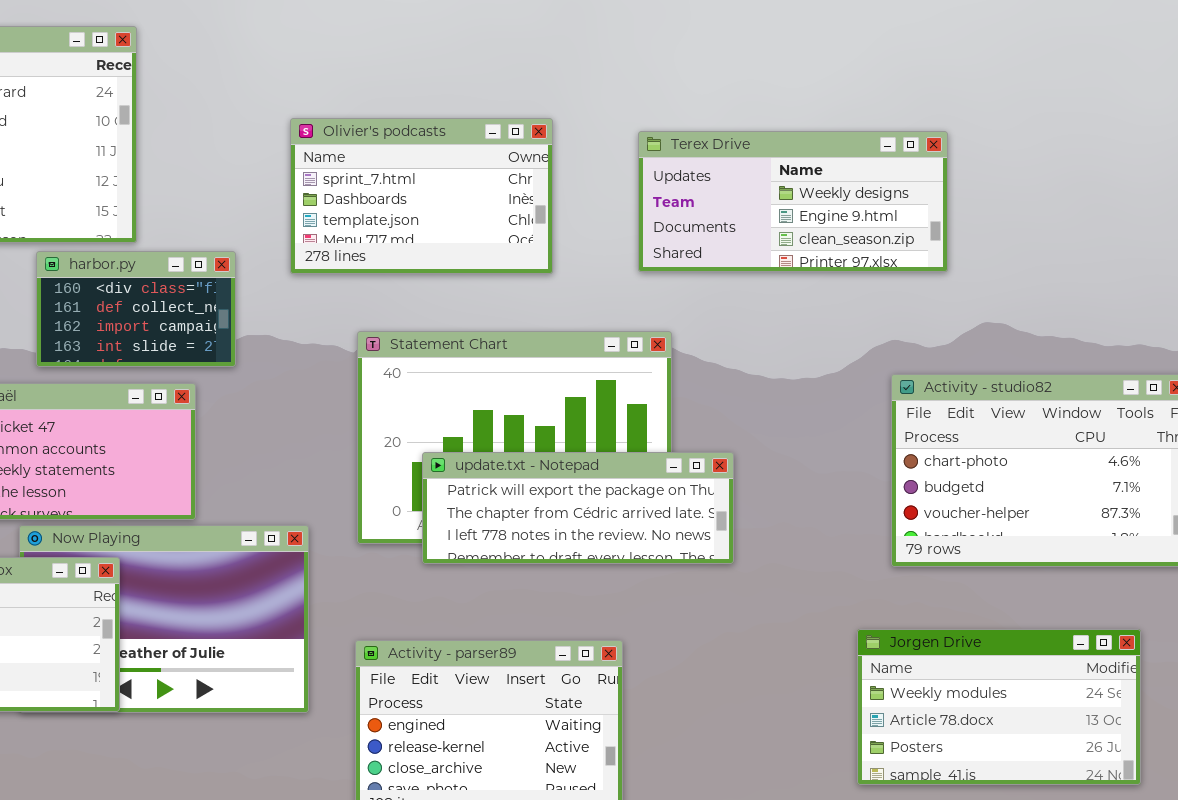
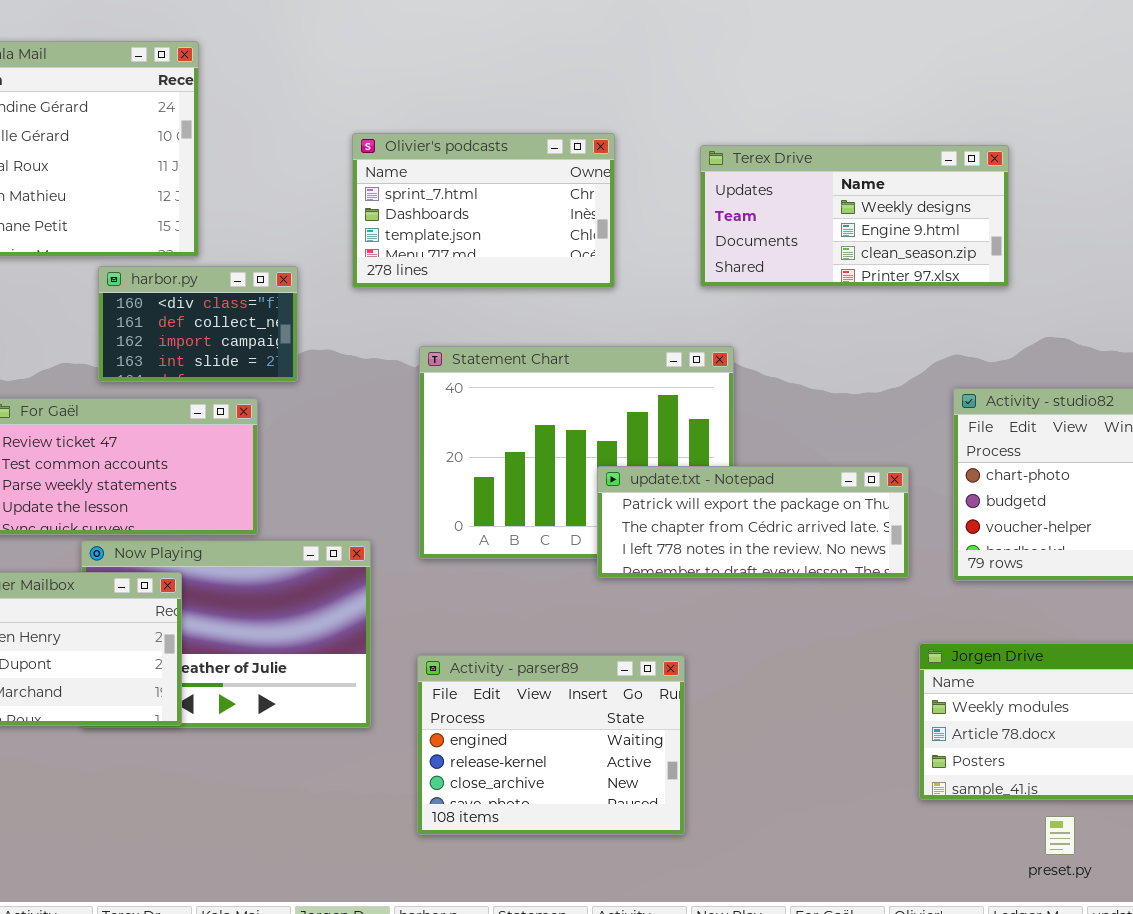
update.txt - Notepad: [422,452,734,564] -> [597,466,909,578], moved

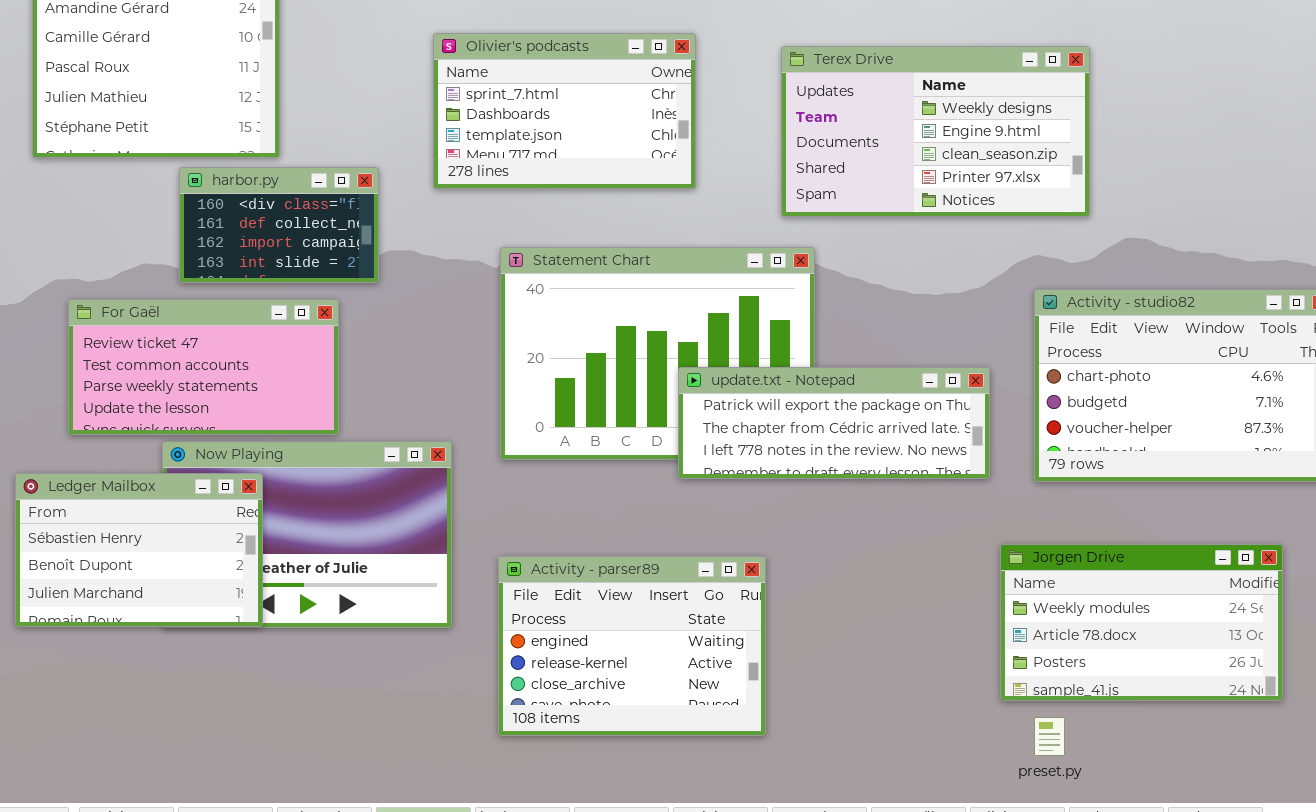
Terex Drive: [700,145,1009,287] -> [781,46,1090,217], resized
preset.py: [1045,816,1075,855] -> [1034,717,1065,756], moved

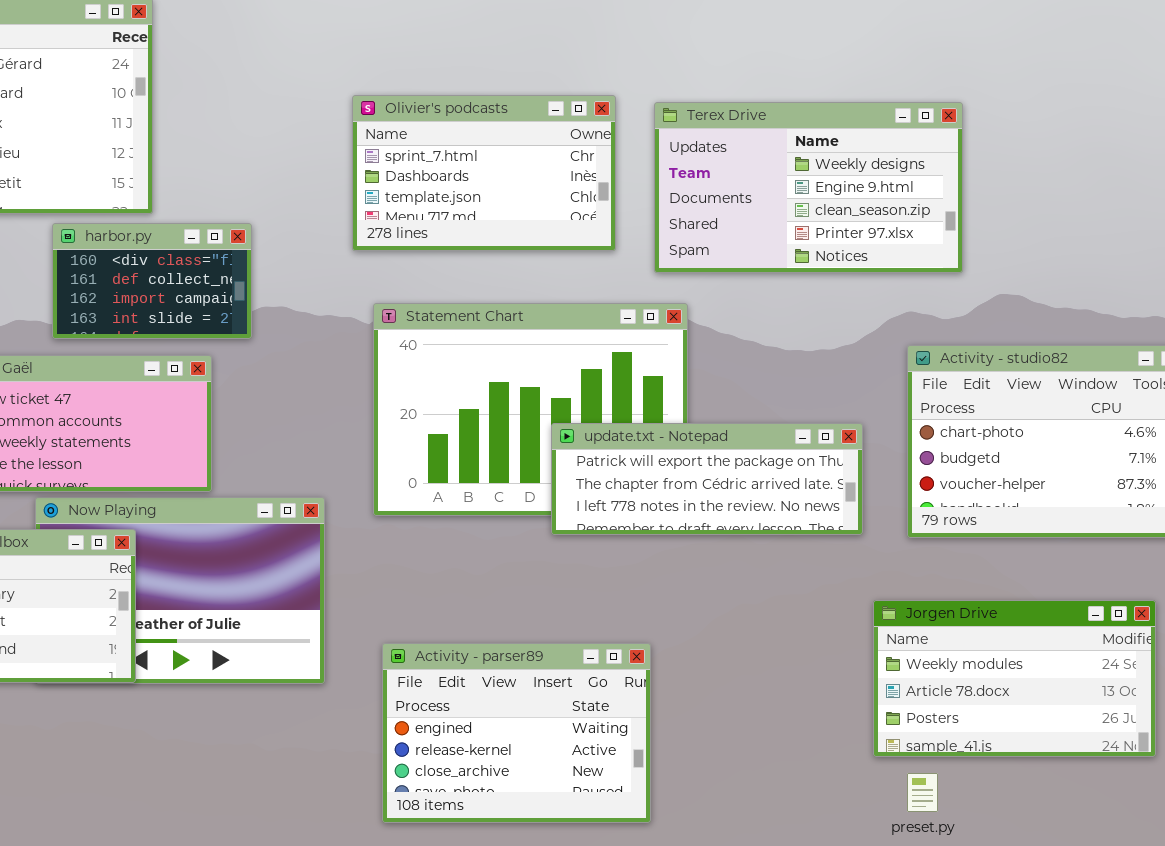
Olivier's podcasts: [433,33,696,189] -> [352,95,616,251], moved
Activity - parser89: [498,556,766,736] -> [382,643,651,823], moved

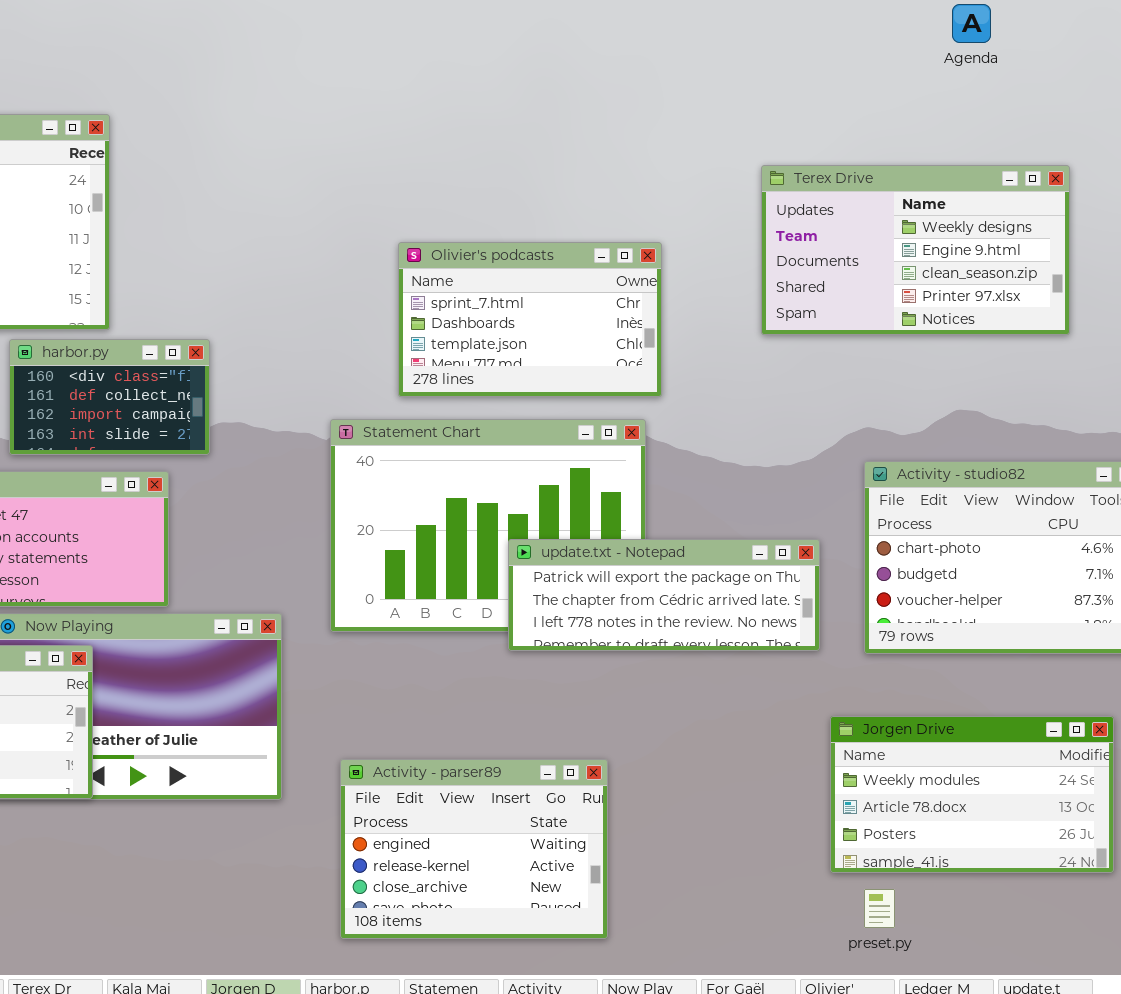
Olivier's podcasts: [352,95,616,251] -> [398,242,662,397], moved
Terex Drive: [654,102,963,273] -> [761,165,1070,335], moved

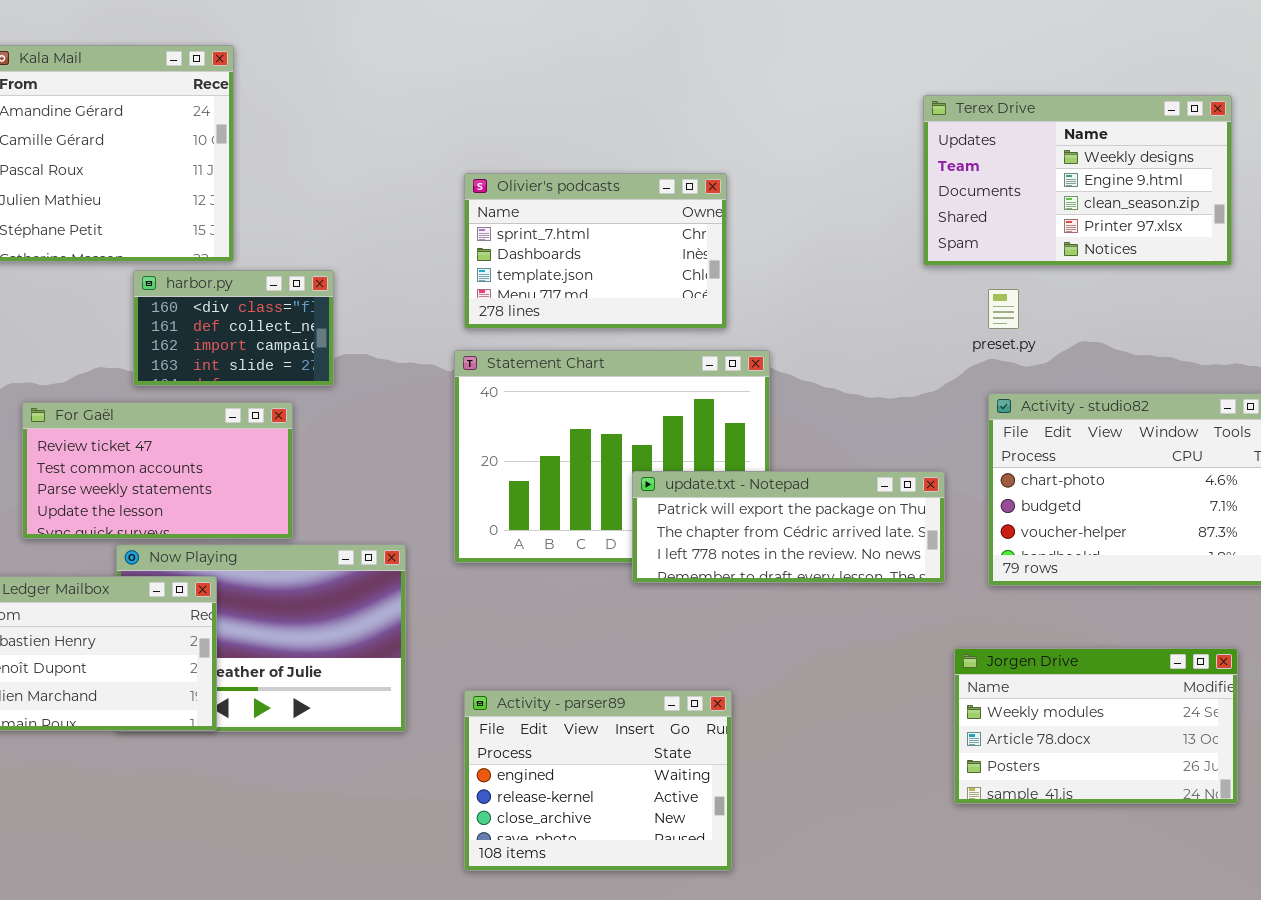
Terex Drive: [761,165,1070,335] -> [923,95,1232,266], moved
Olivier's podcasts: [398,242,662,397] -> [464,173,727,329], moved
preset.py: [864,889,895,928] -> [988,289,1019,329], moved

